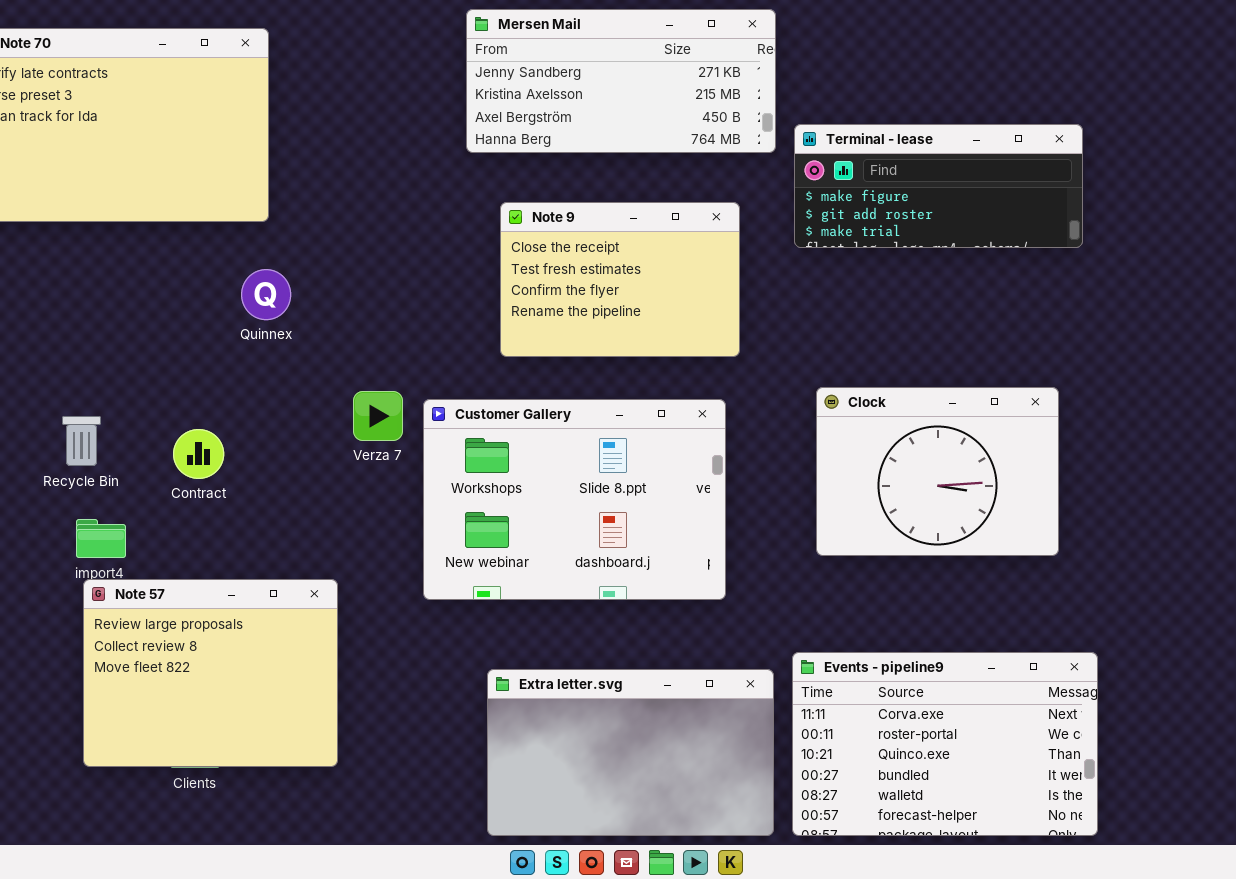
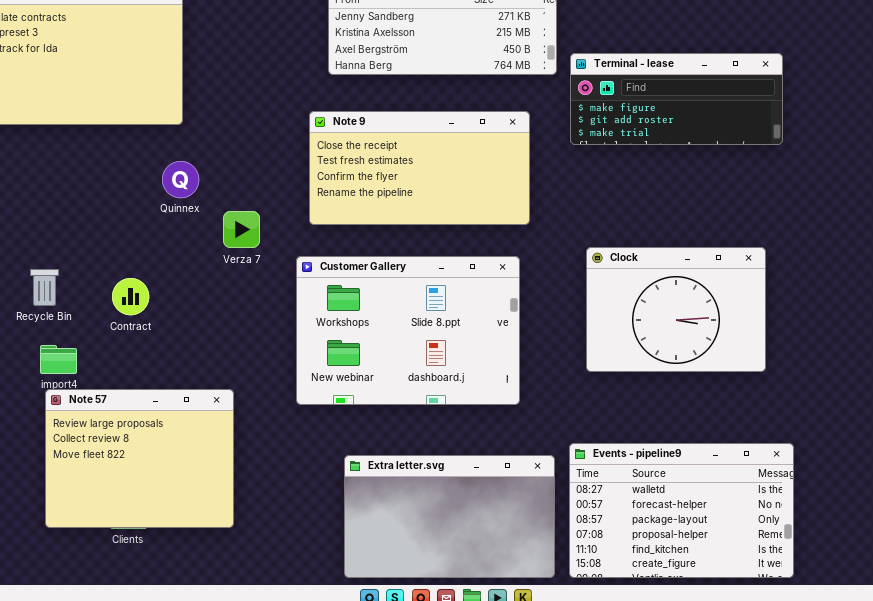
Note 9: [500,202,740,357] -> [309,111,530,225], resized
Verza 7: [353,391,403,441] -> [223,211,260,248], moved
Events - pipeline9: [792,652,1098,836] -> [569,443,794,578], scrolled down 4 rows

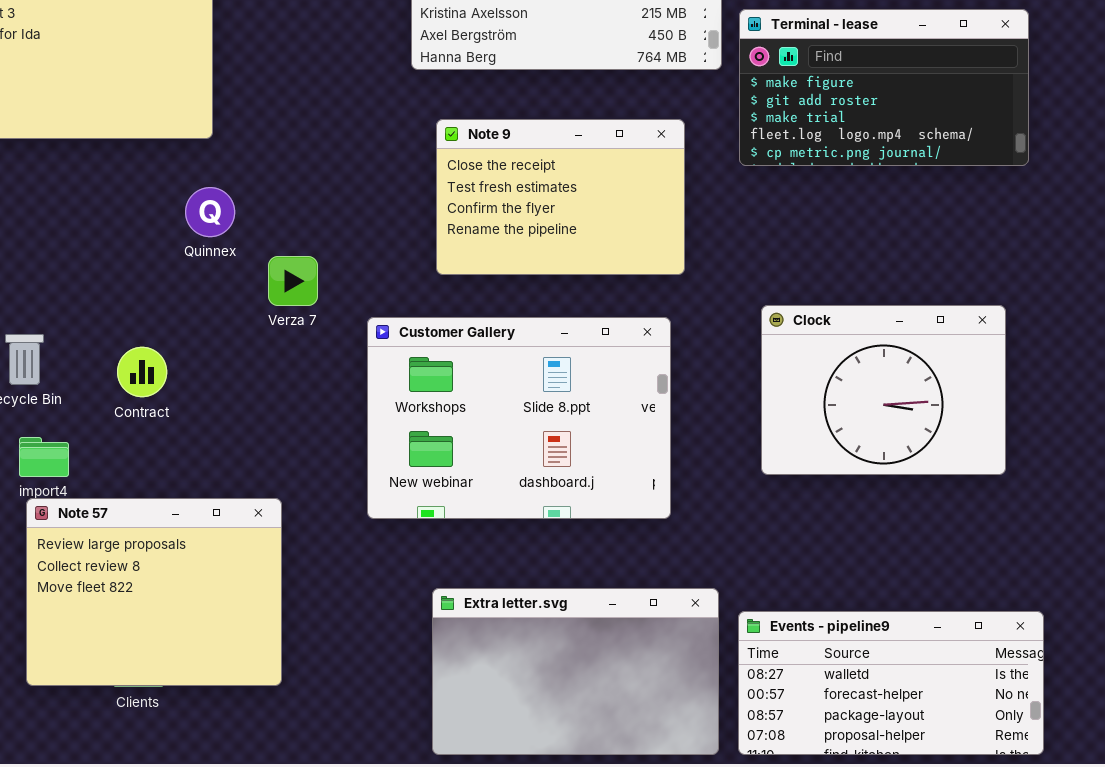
Terminal - lease: [570,53,783,145] -> [739,9,1029,166], resized
Note 9: [309,111,530,225] -> [436,119,685,275], resized
Events - pipeline9: [569,443,794,578] -> [738,611,1044,755], resized

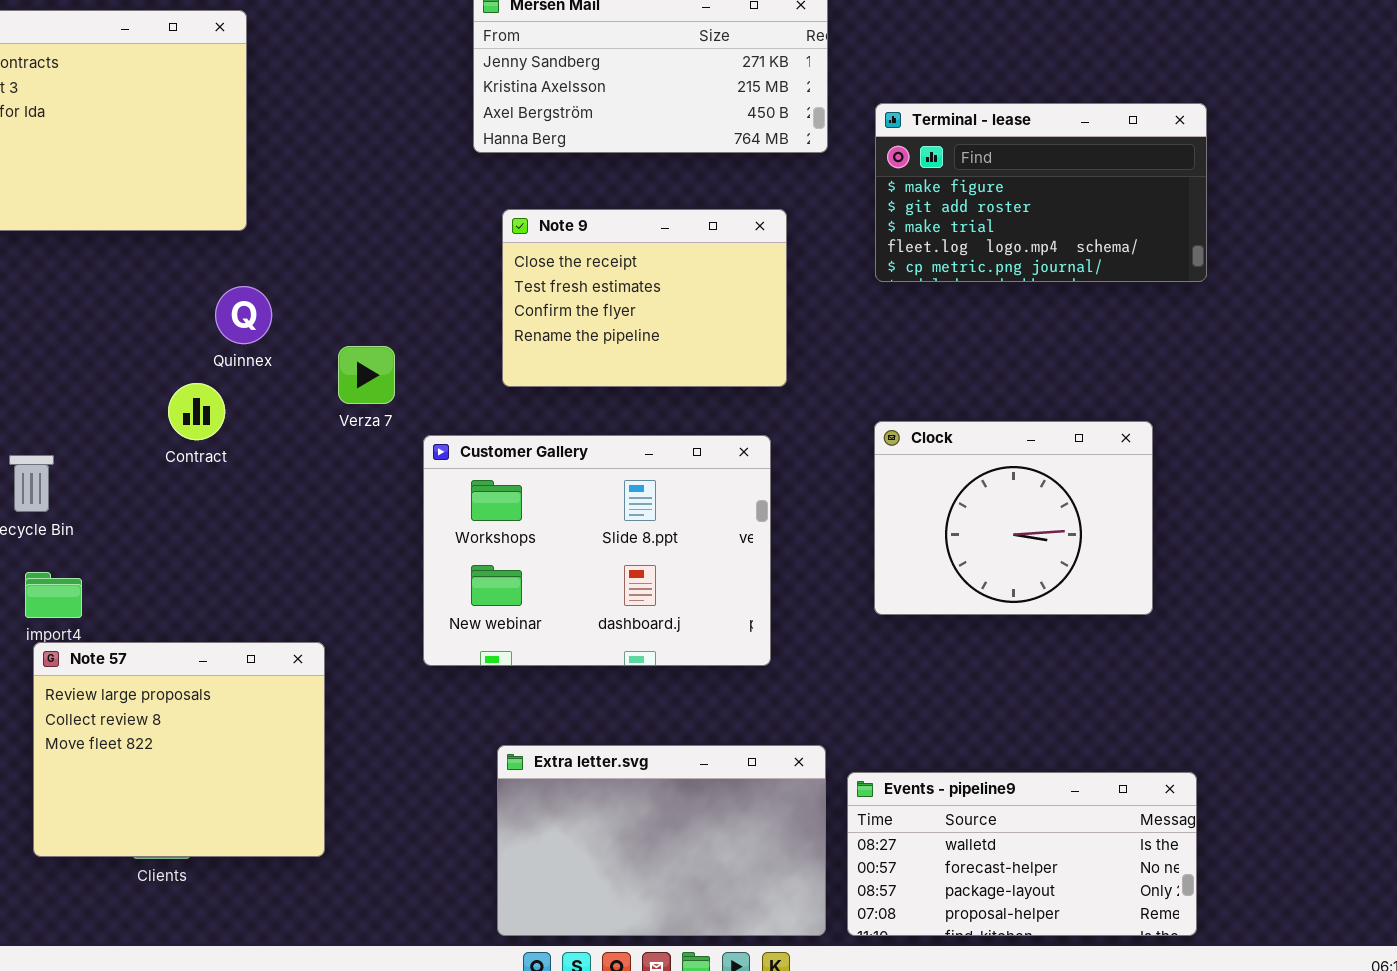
Terminal - lease: [739,9,1029,166] -> [875,103,1207,282], moved
Verza 7: [268,256,318,306] -> [338,346,395,404], moved
Contract: [117,347,167,397] -> [168,383,225,440], moved

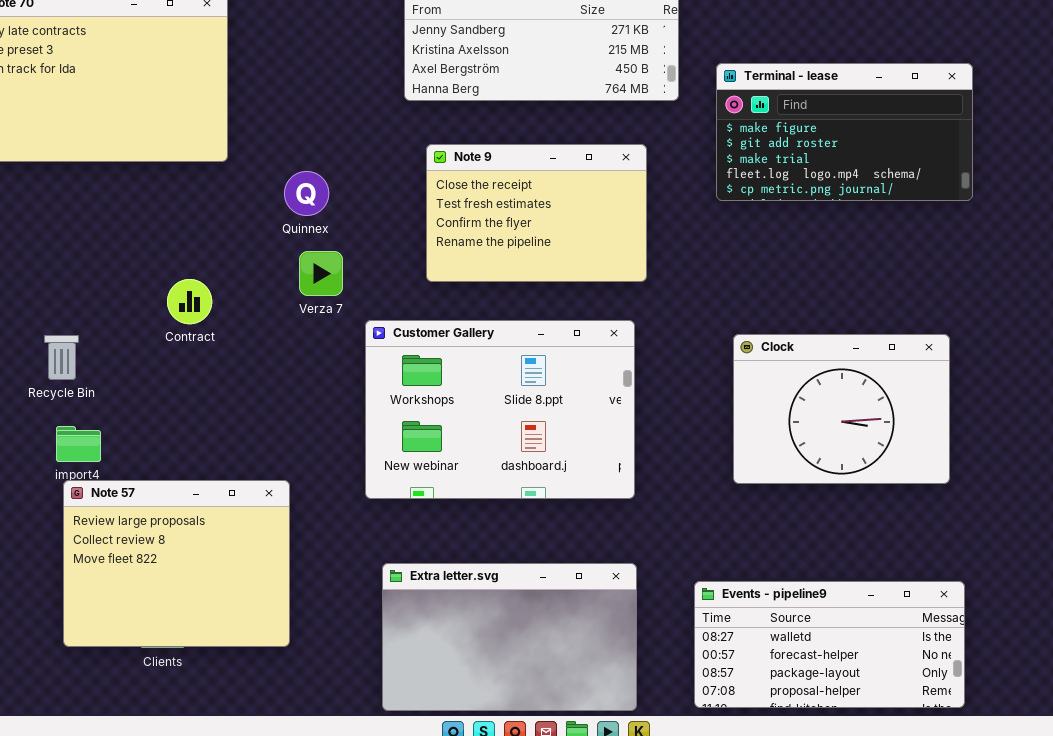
Quinnex: [215,286,272,344] -> [284,171,329,216], moved
Clock: [874,421,1153,615] -> [733,334,950,484], moved
Extra letter.svg: [497,745,826,936] -> [382,563,637,711], moved

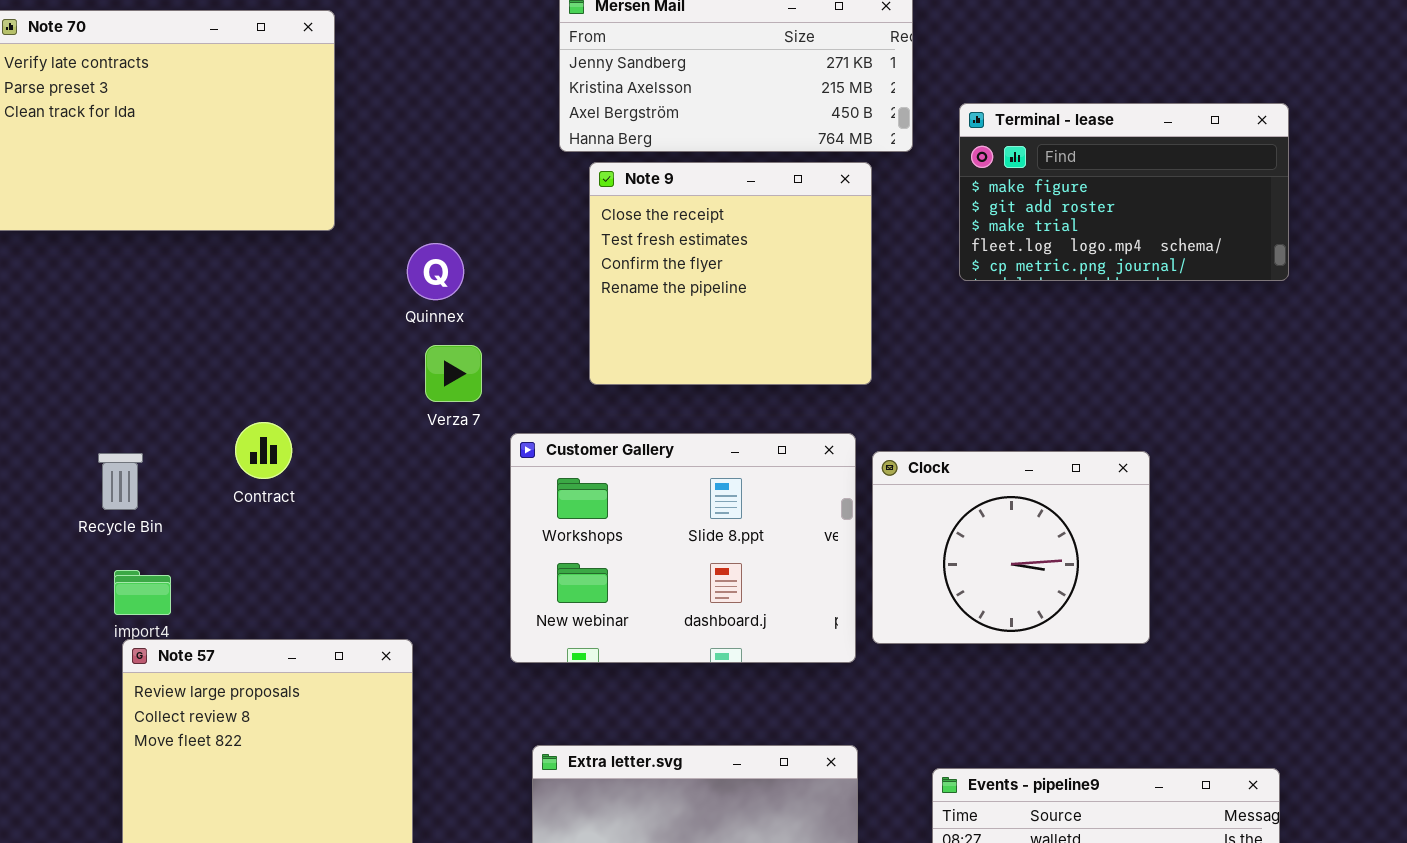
Note 9: [426,144,647,282] -> [589,162,872,385], resized
Contract: [167,279,212,324] -> [235,422,292,479], moved
Clock: [733,334,950,484] -> [872,451,1150,644], moved

